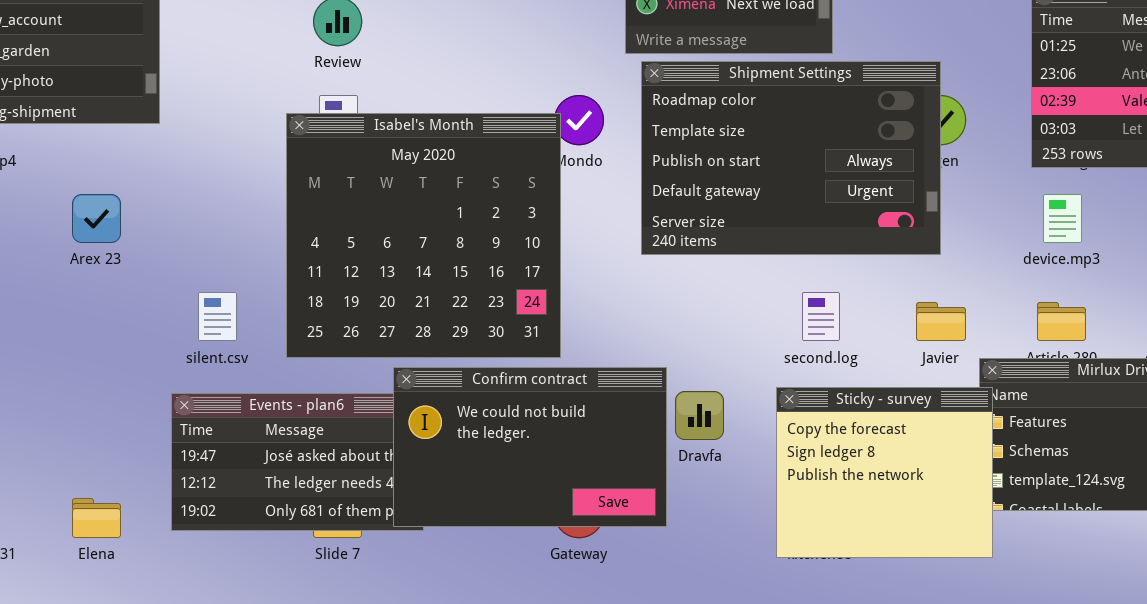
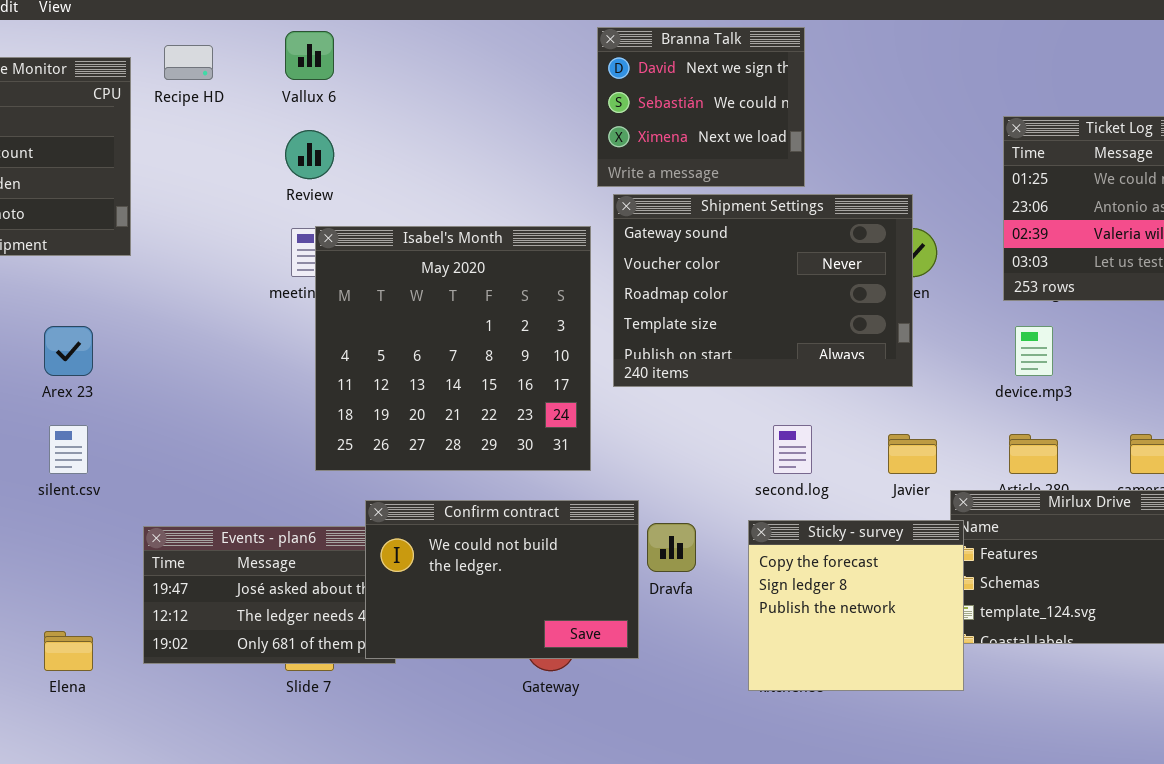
Shipment Settings: [641,61,941,255] -> [613,194,913,387], scrolled up 2 rows
Isabel's Month: [286,113,561,358] -> [315,226,591,471], moved
silent.csv: [198,292,237,341] -> [49,425,88,474], moved

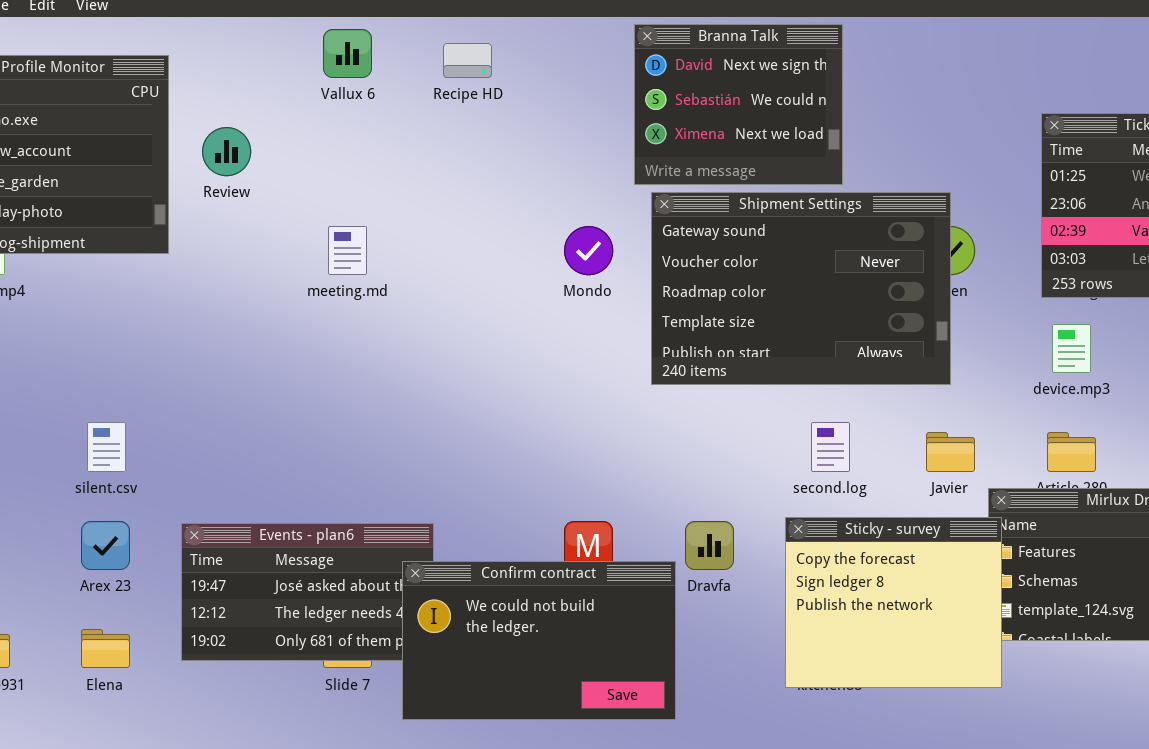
Recipe HD: [164,45,213,80] -> [443,43,492,78], moved
Review: [285,130,334,179] -> [202,127,251,176], moved
Isabel's Month: [315,226,591,471] -> none, closed
Arex 23: [44,326,93,376] -> [81,521,130,570], moved
Confirm contract: [365,500,639,659] -> [402,561,676,720], moved

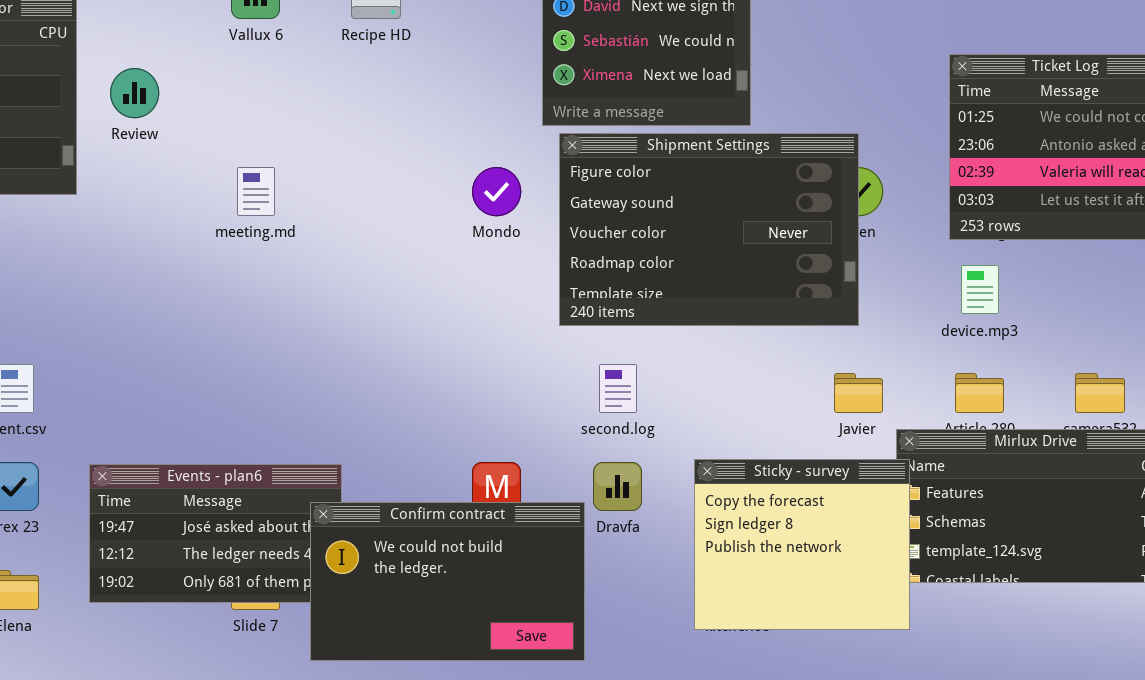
Shipment Settings: [651,192,951,385] -> [559,133,859,326], scrolled up 1 row
second.log: [811,422,850,472] -> [599,364,637,413], moved

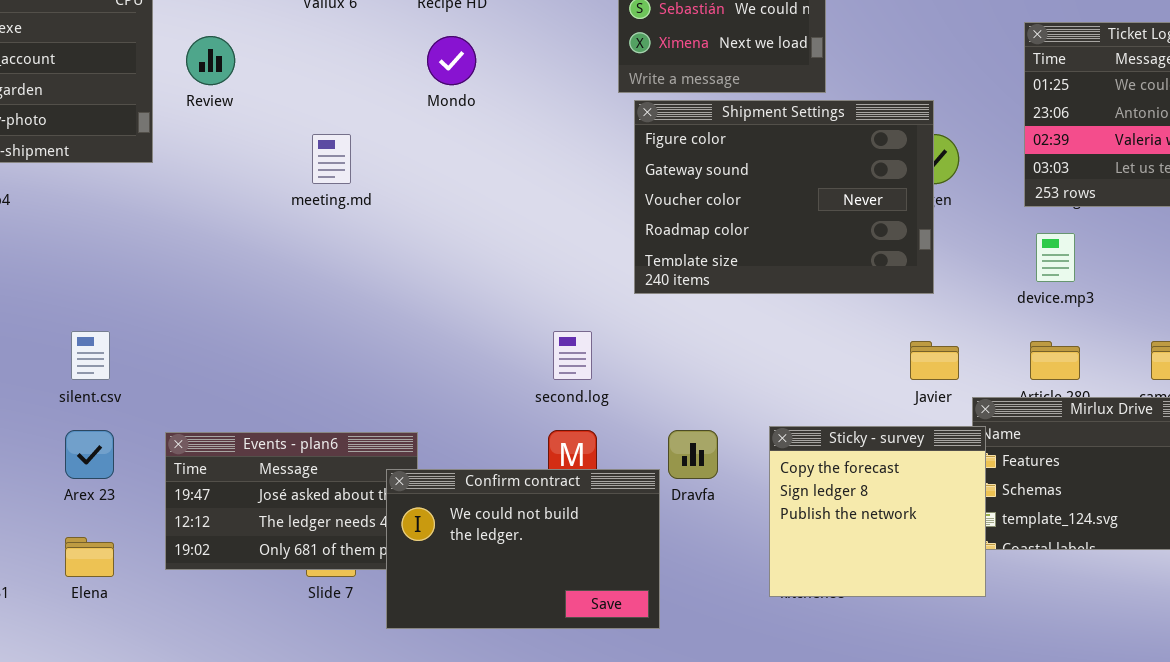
Mondo: [472,167,521,216] -> [427,36,476,85], moved
second.log: [599,364,637,413] -> [553,331,592,380], moved

